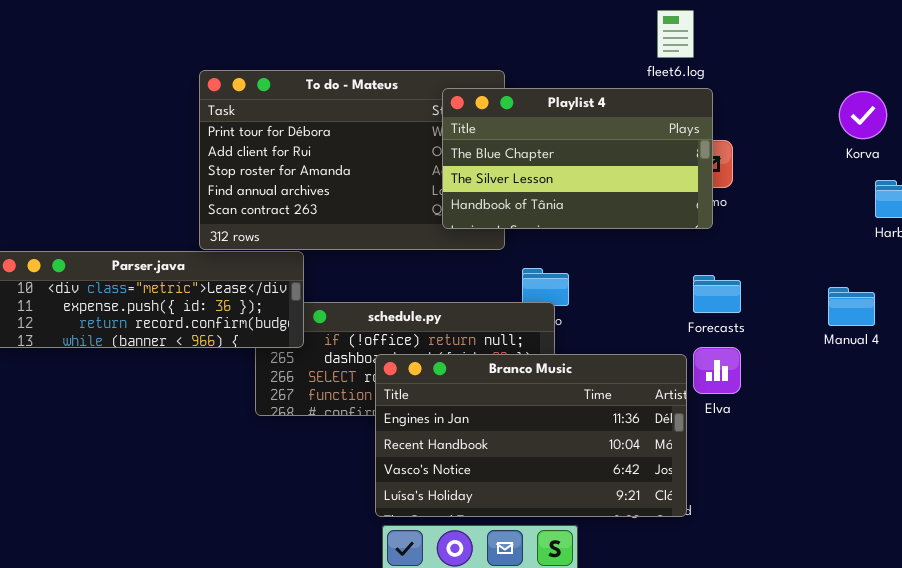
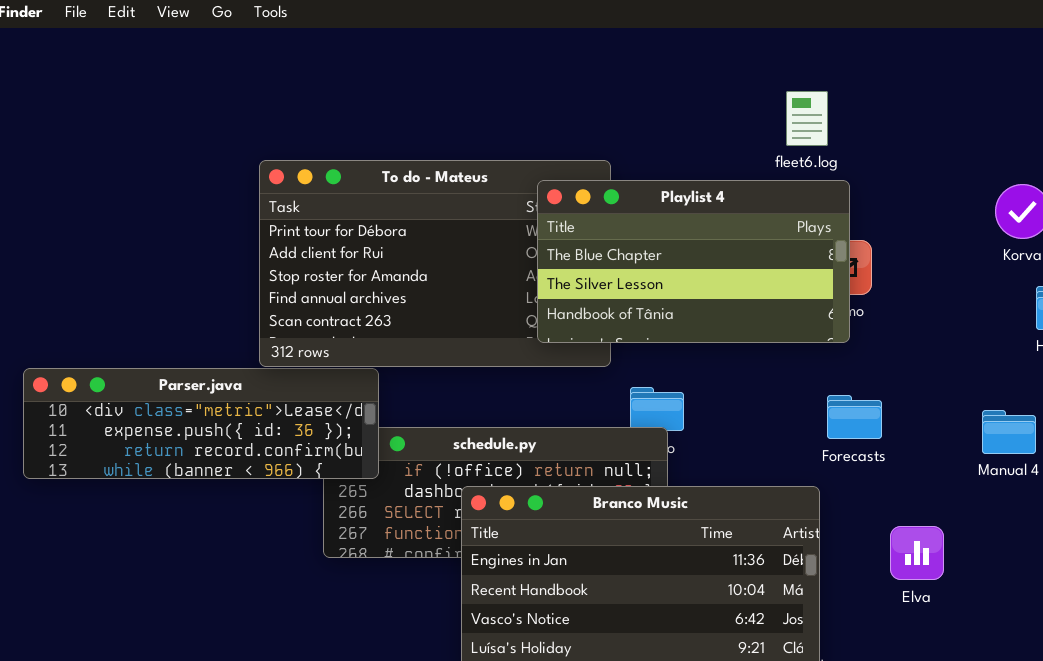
Elva: [693,347,741,394] -> [890,526,944,580], moved

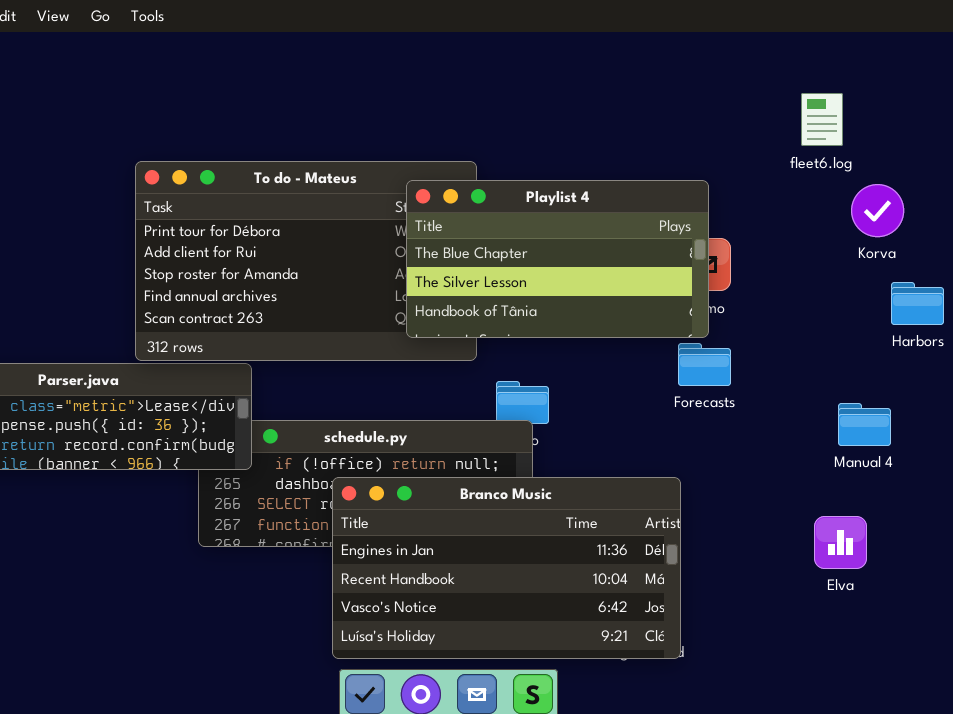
fleet6.log: [786,91,828,146] -> [801,93,843,146], moved
Forecasts: [827,395,882,439] -> [678,343,731,386], moved
Elva: [890,526,944,580] -> [814,516,867,569], moved

